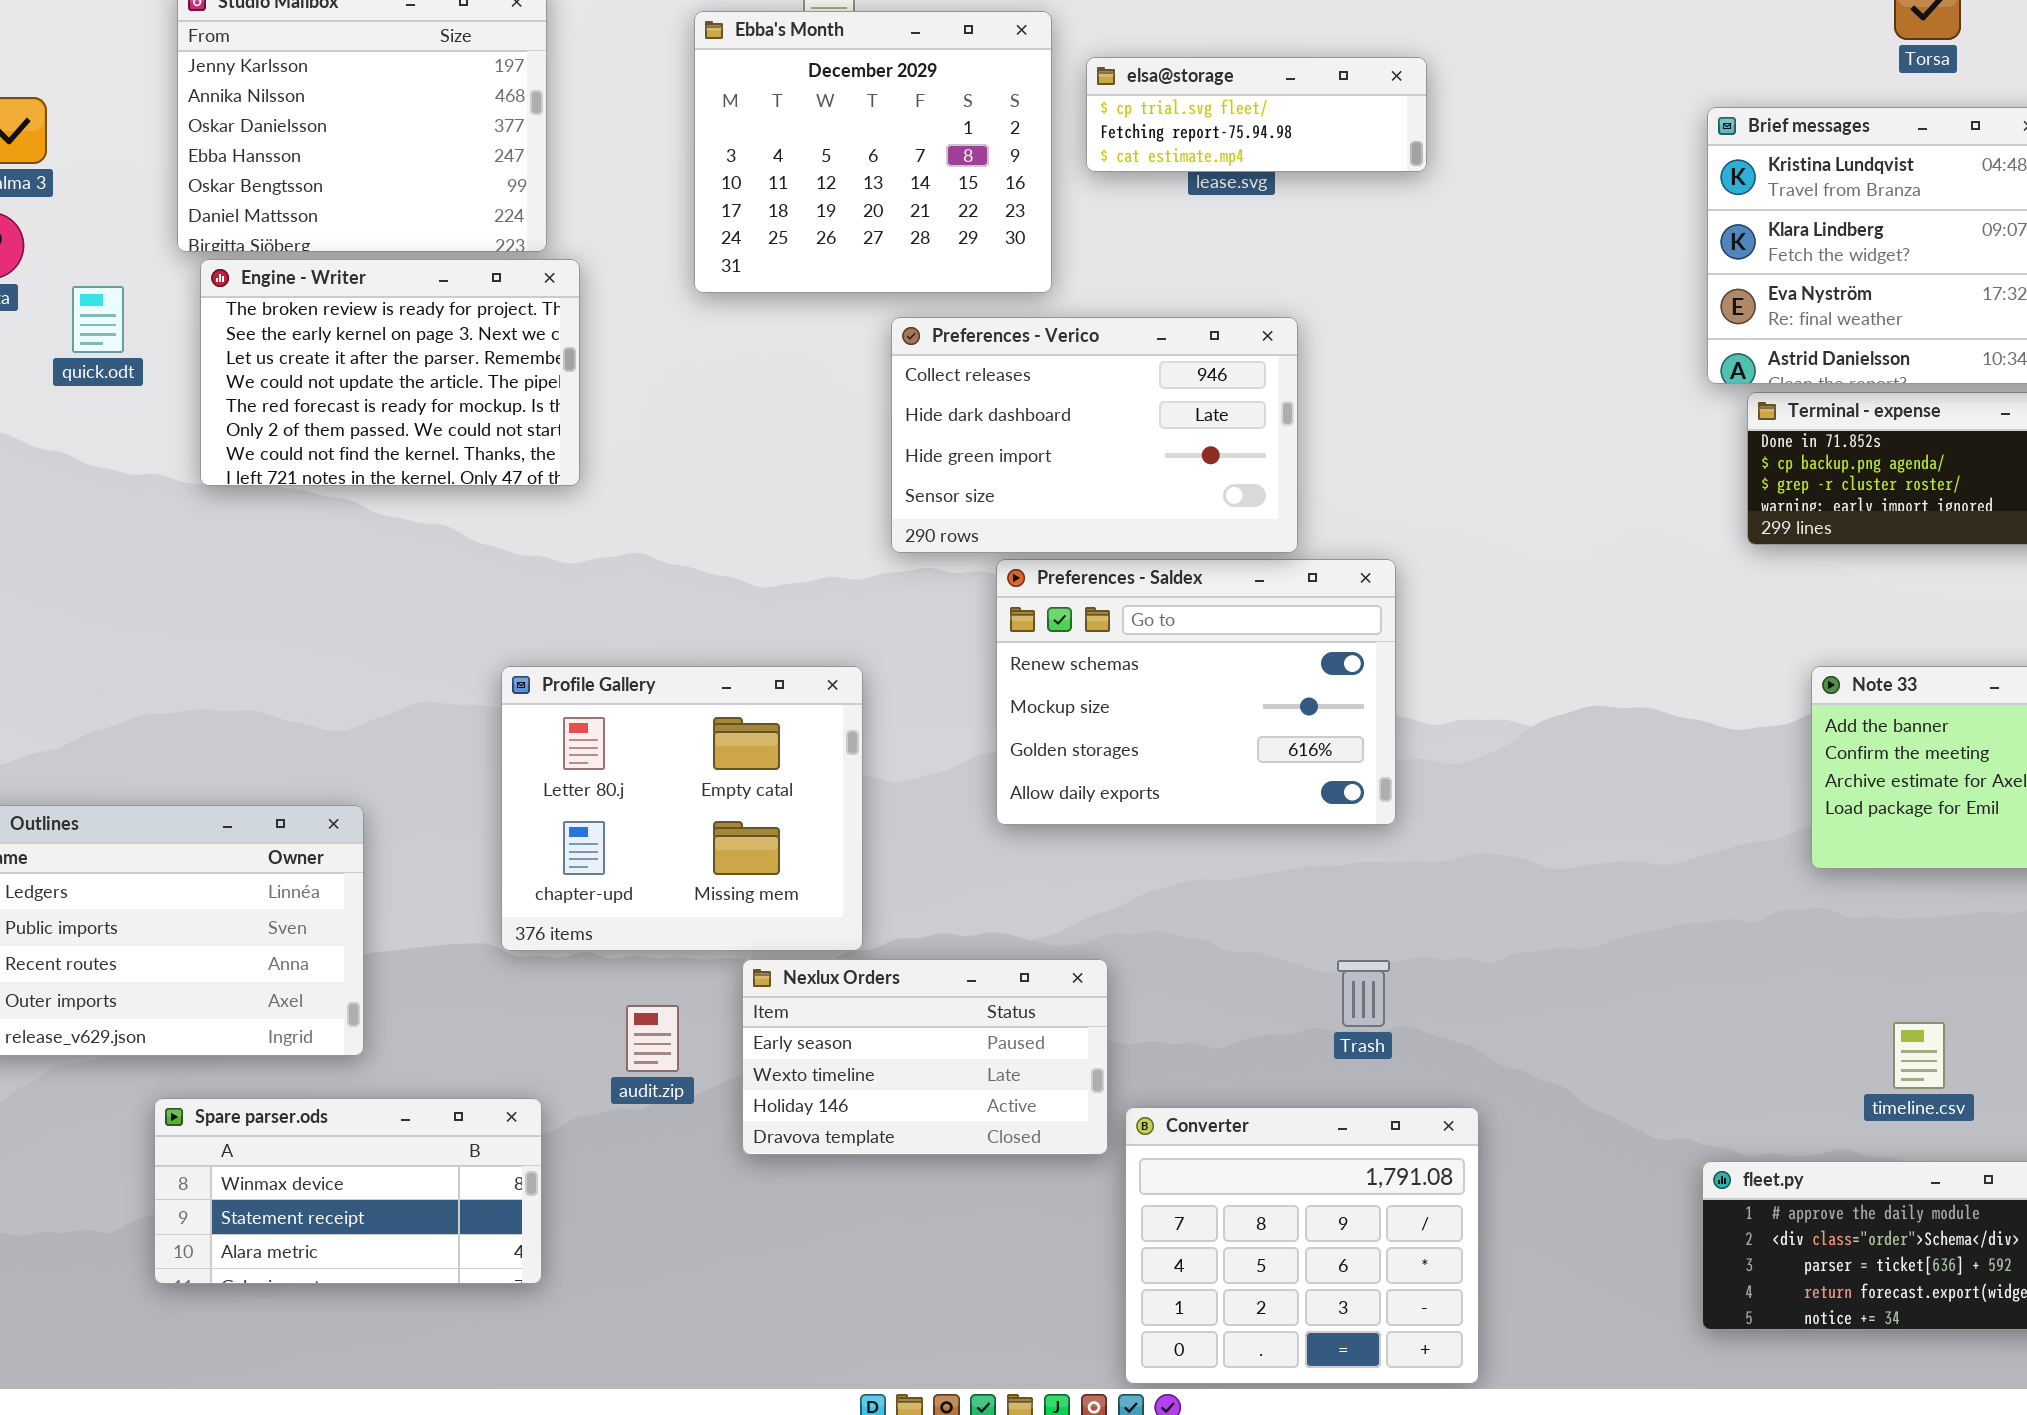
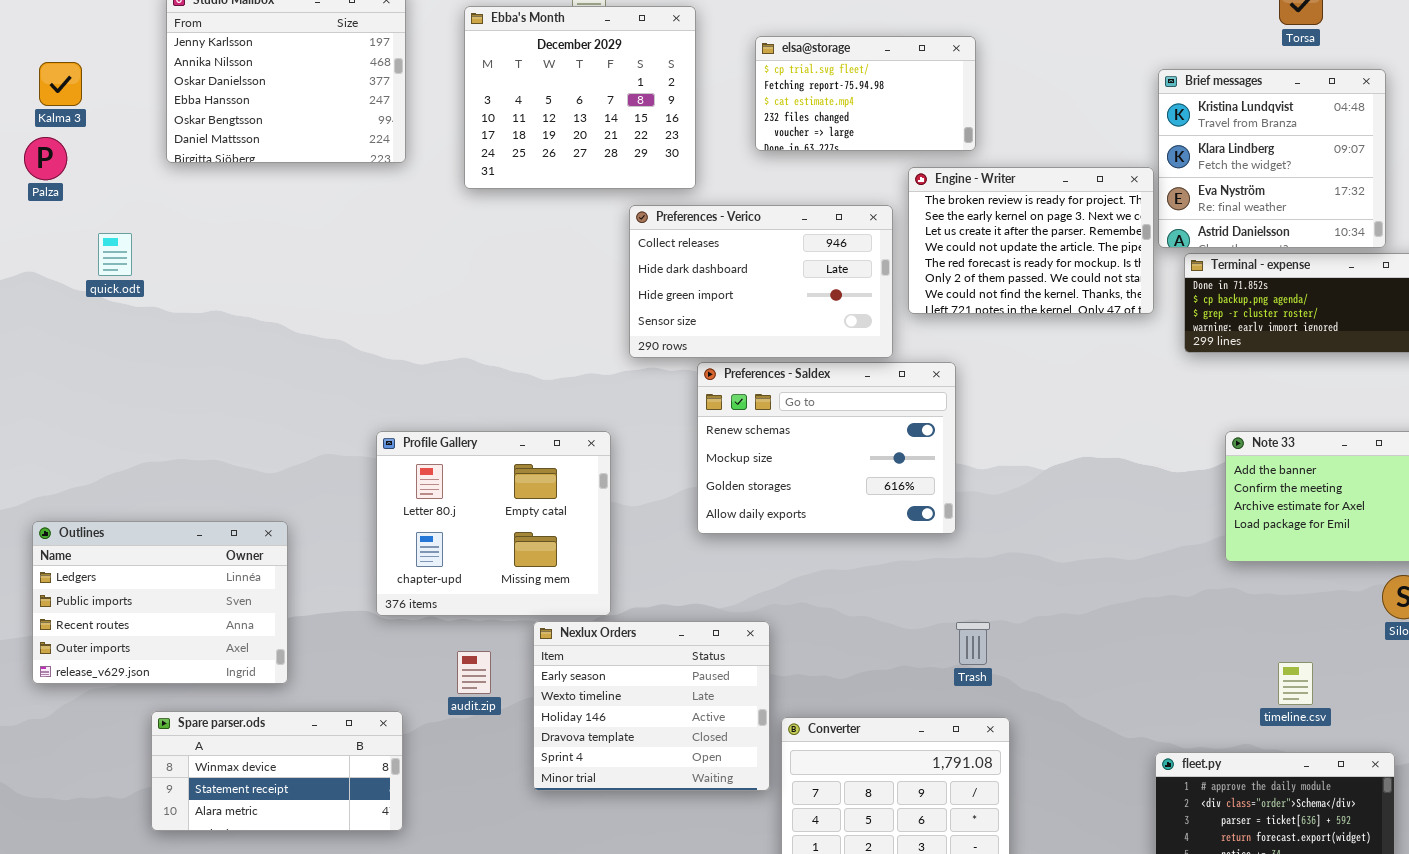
Ebba's Month: [694,11,1052,293] -> [464,6,696,189], moved
elsa@storage: [1086,57,1427,172] -> [755,36,976,151], resized
Engine - Writer: [200,259,580,486] -> [908,167,1154,314], moved
quick.odt: [72,286,124,353] -> [98,233,132,276], moved
Nexlux Orders: [742,959,1108,1155] -> [533,621,770,791], resized
Trash: [1337,960,1390,1027] -> [956,622,990,665], moved

